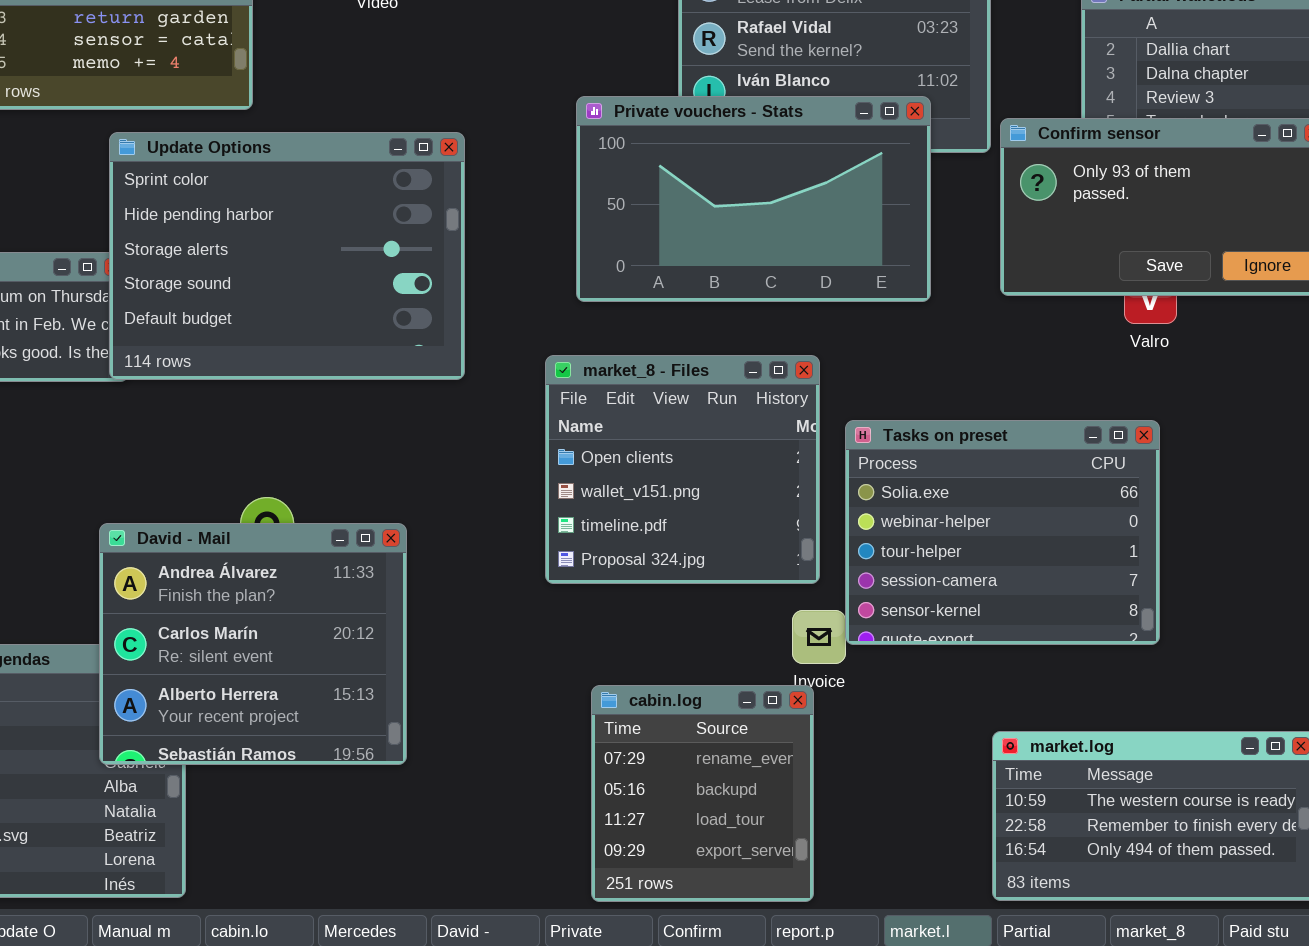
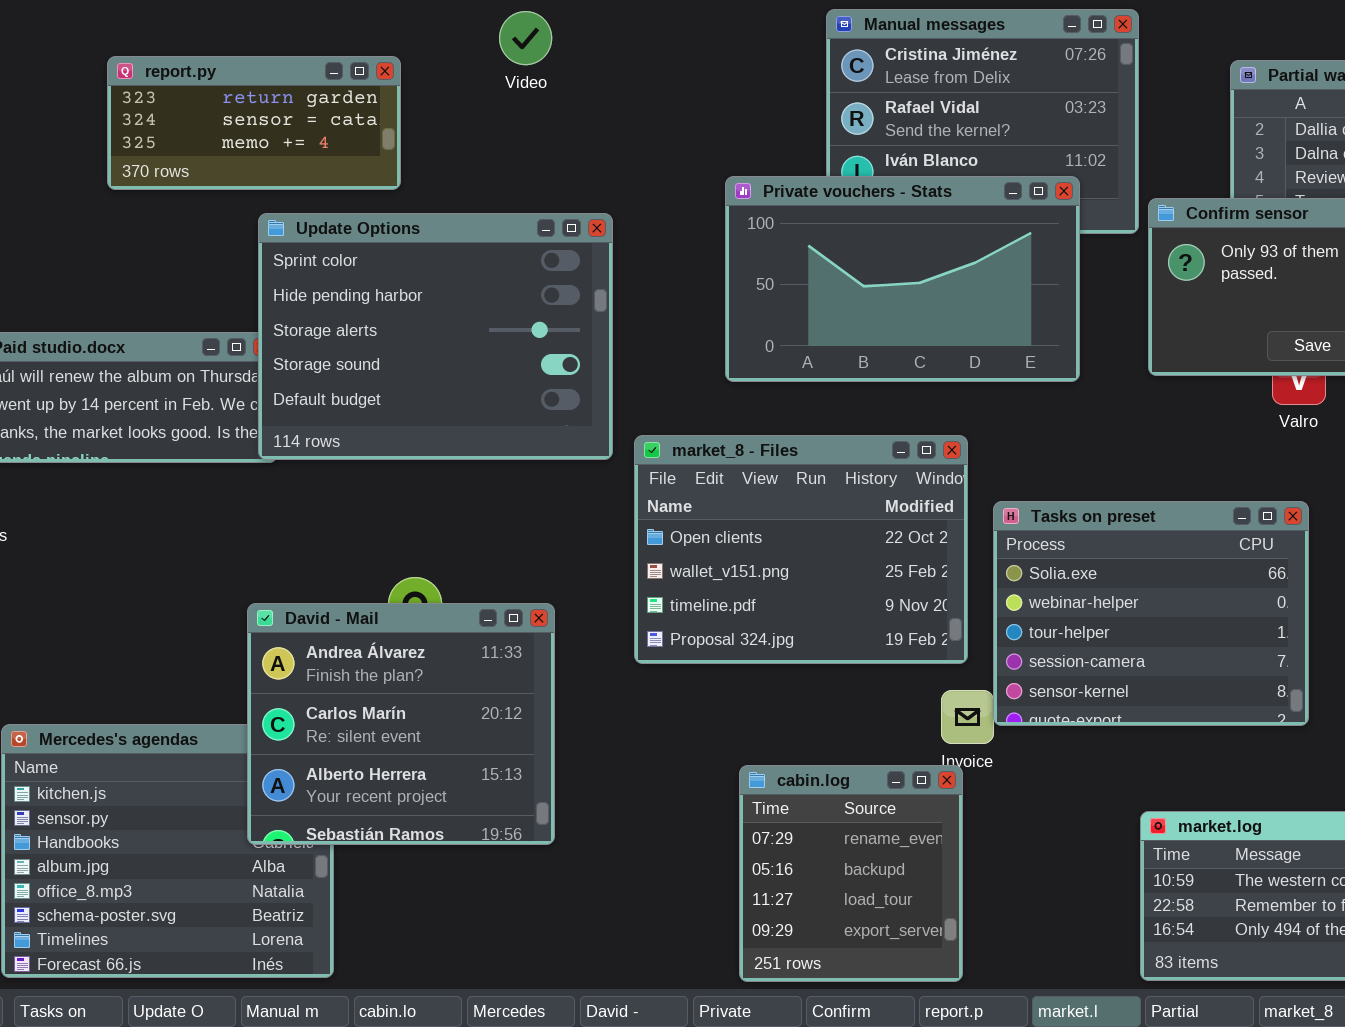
market_8 - Files: [545,355,820,584] -> [634,435,968,664], resized

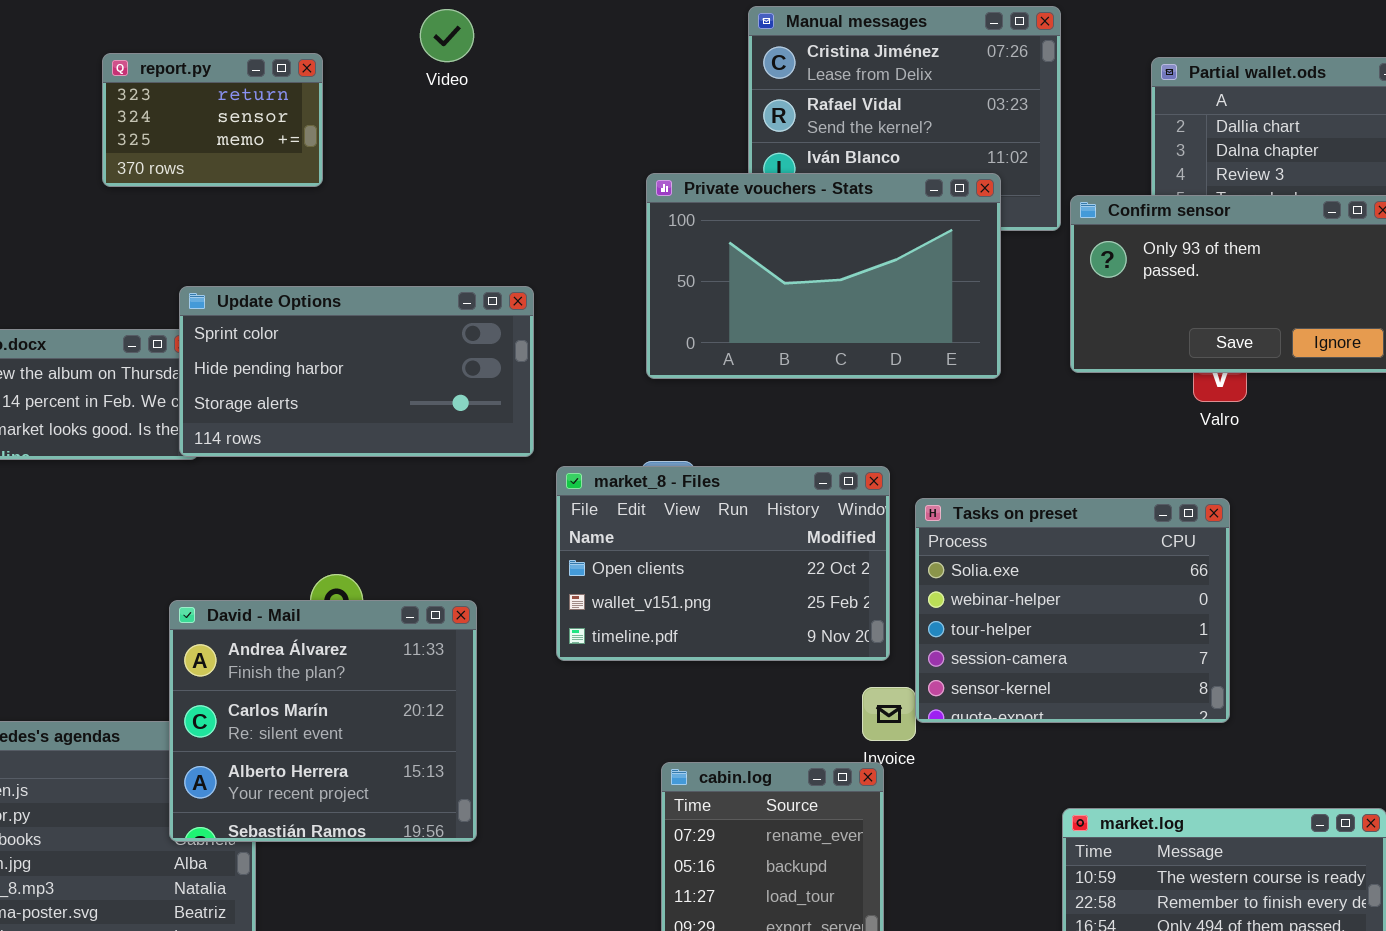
report.py: [107,56,401,190] -> [102,53,323,187], resized
Update Options: [258,213,613,460] -> [179,286,534,457], resized
market_8 - Files: [634,435,968,664] -> [556,466,890,661], resized

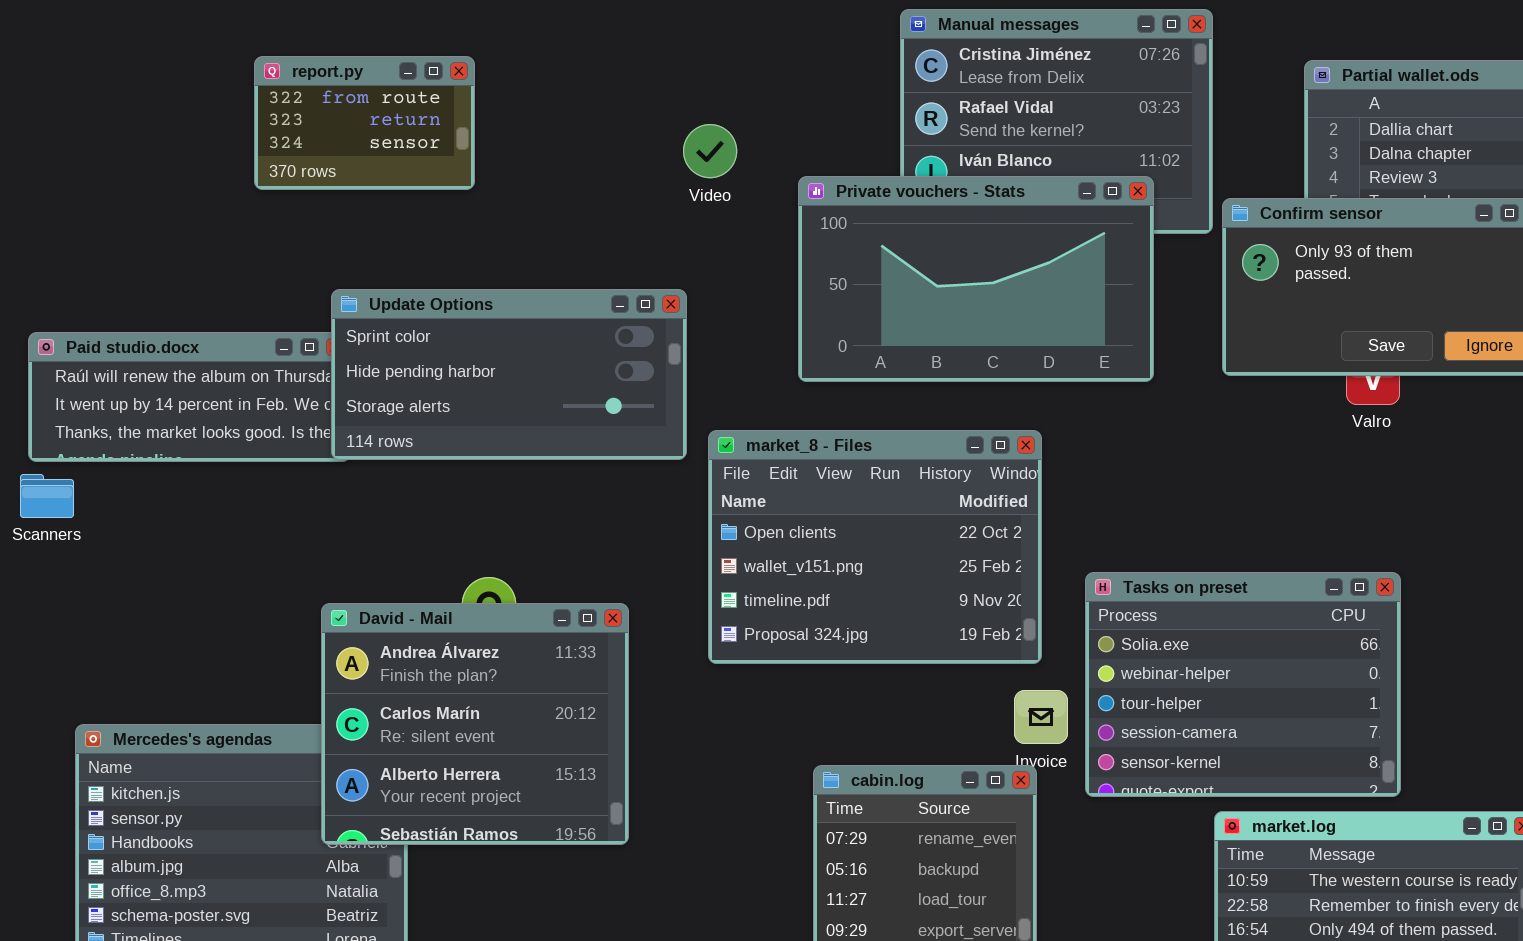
Video: [420,9,474,62] -> [683,124,737,178], moved
report.py: [102,53,323,187] -> [254,56,475,190], scrolled up 1 row
market_8 - Files: [556,466,890,661] -> [708,430,1042,664], resized
Tasks on preset: [915,498,1230,723] -> [1085,572,1401,797], moved

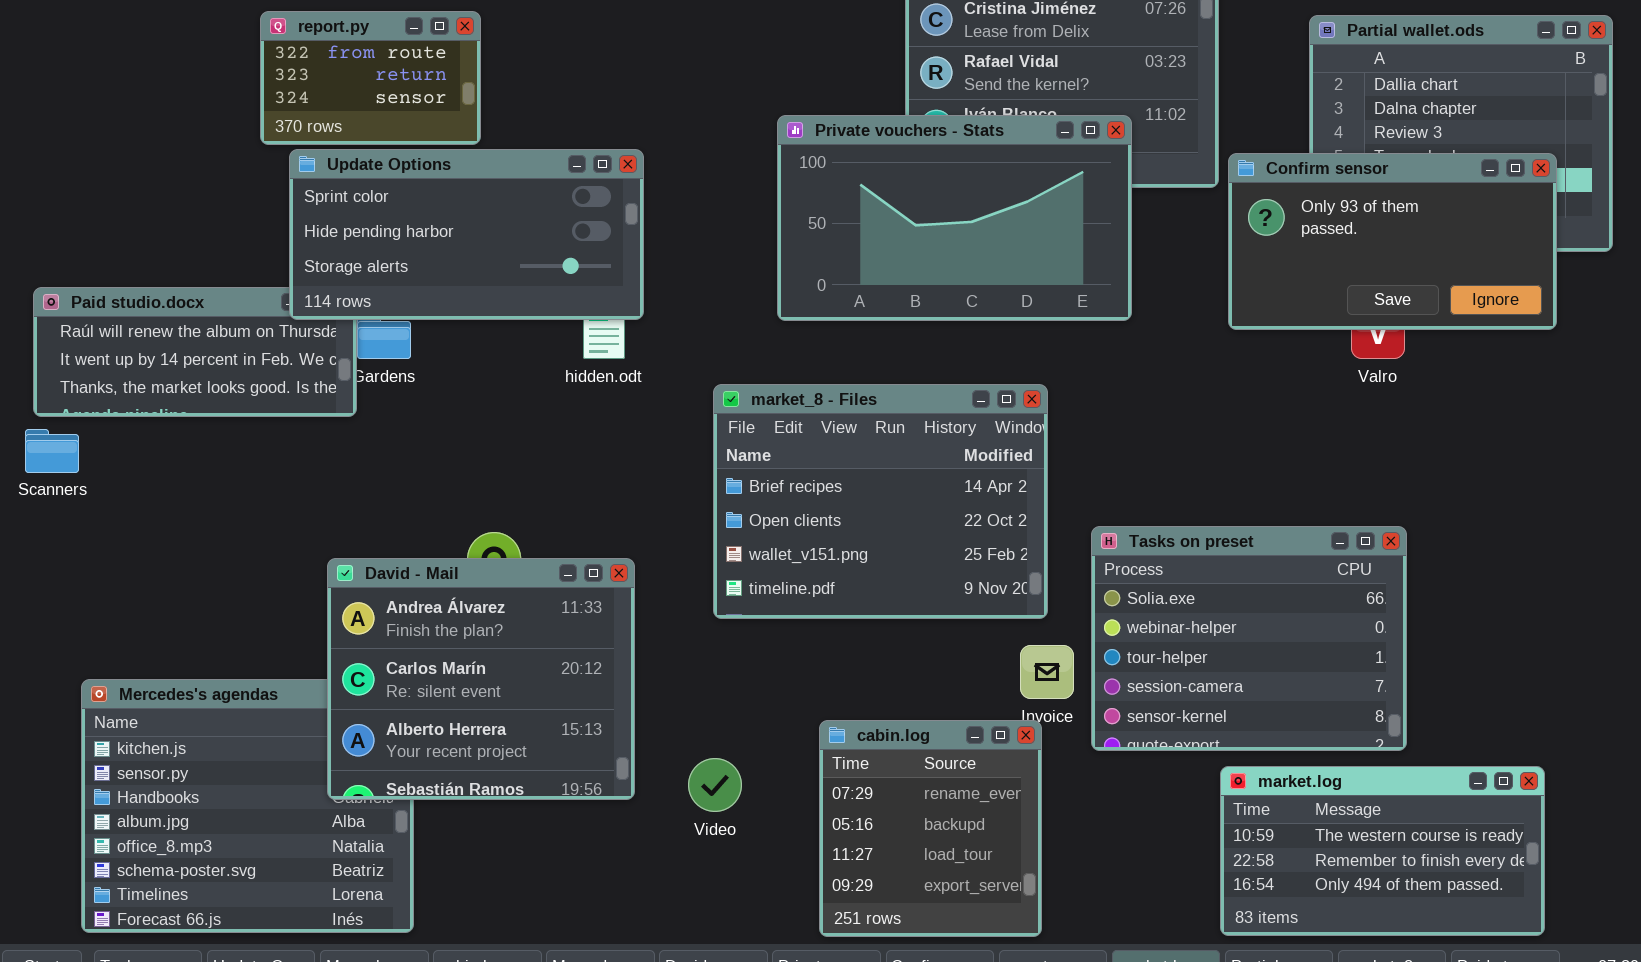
Video: [683,124,737,178] -> [688,758,742,812], moved
Private vouchers - Stats: [798,176,1154,382] -> [777,115,1132,321], moved
Update Options: [331,289,687,460] -> [289,149,644,320], moved
market_8 - Files: [708,430,1042,664] -> [713,384,1048,619], scrolled up 1 row

